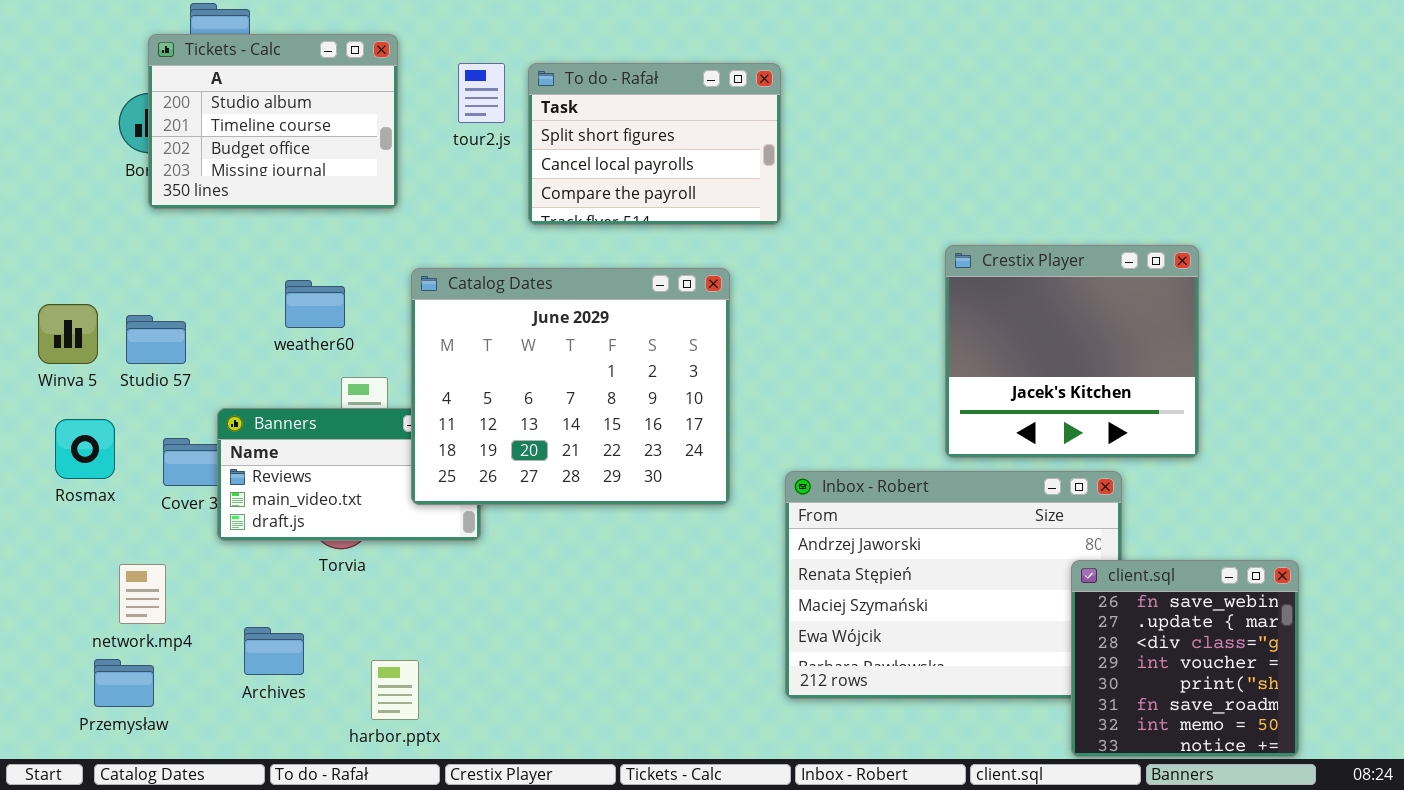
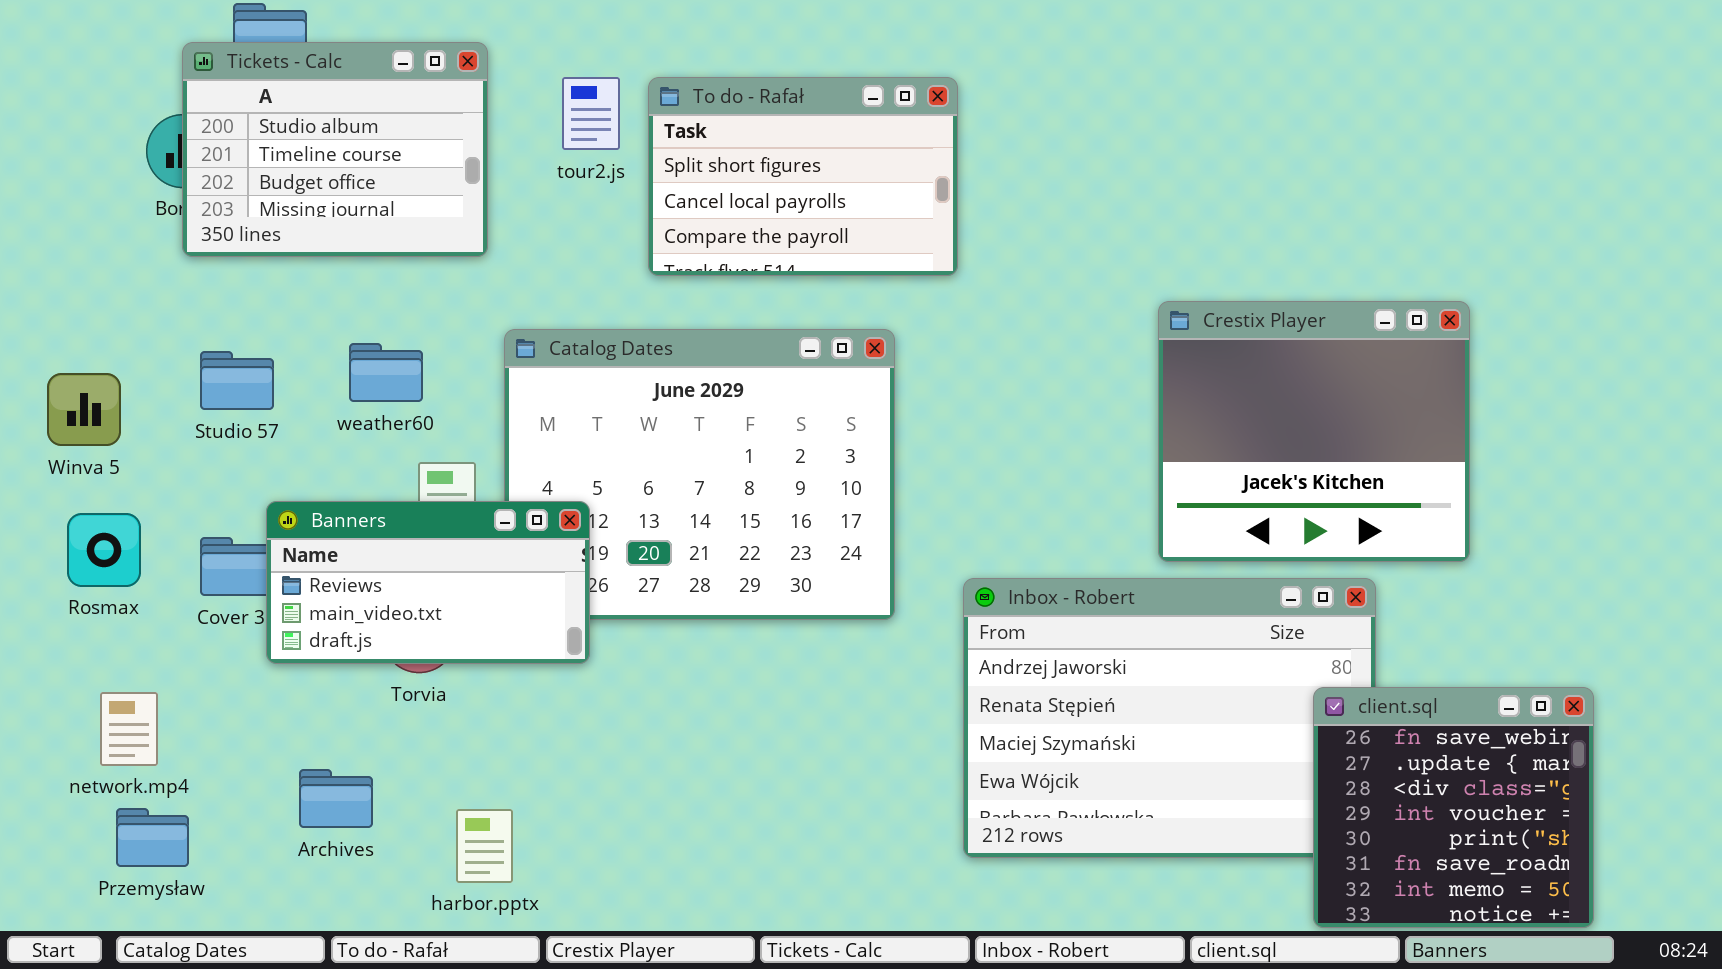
Studio 57: [126,315,186,364] -> [200,351,274,410], moved
Banners: [217,408,481,541] -> [266,501,590,664], raised
network.mp4: [119,564,166,624] -> [100,692,158,766], moved

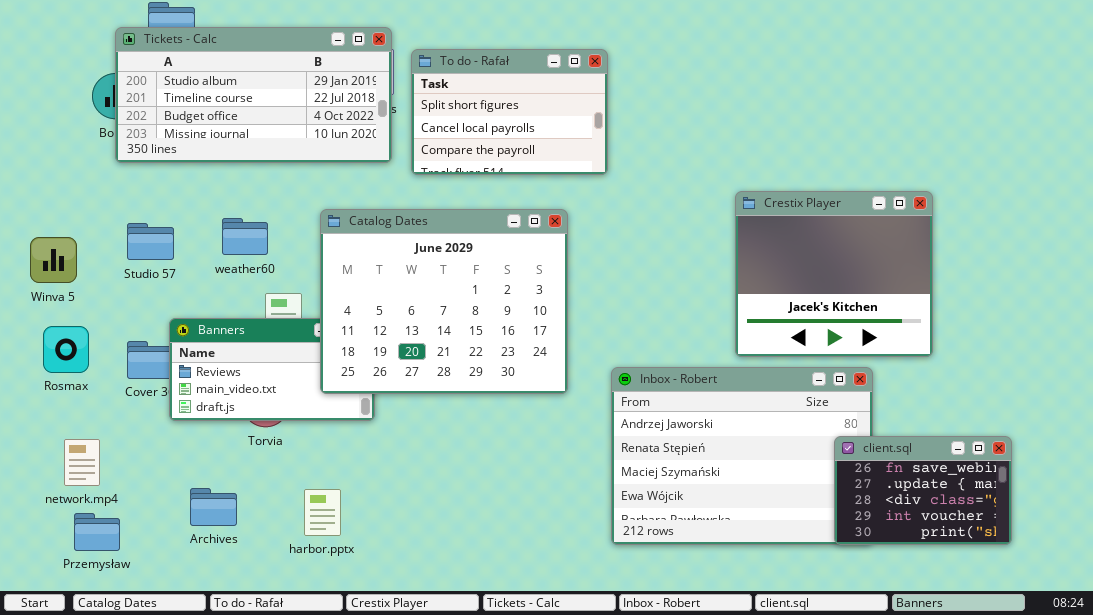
Tickets - Calc: [182,42,488,257] -> [115,27,392,163], resized
Catalog Dates: [504,329,895,620] -> [320,209,568,394], raised
client.sql: [1313,687,1594,928] -> [834,436,1012,545], resized
harbor.pptx: [456,809,513,883] -> [304,489,341,536], moved

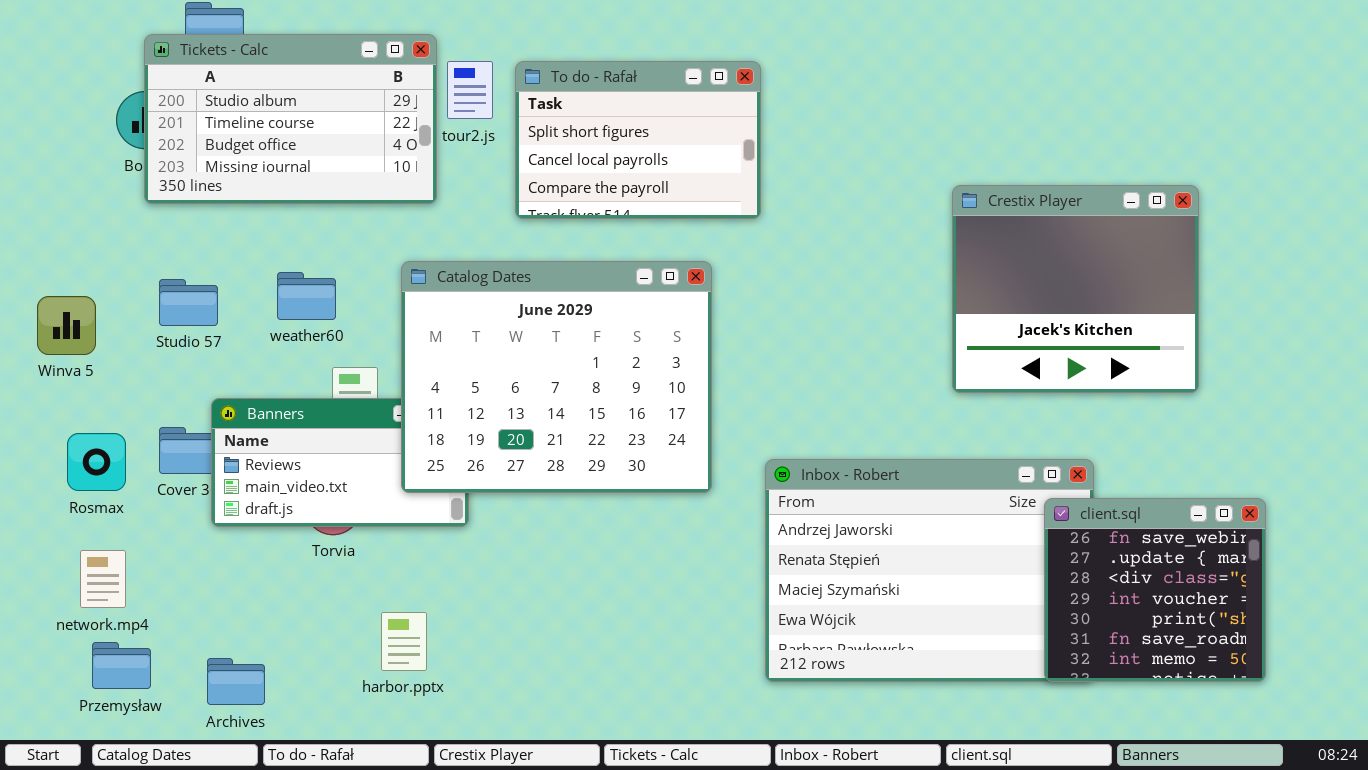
Tickets - Calc: [115,27,392,163] -> [144,34,437,204], resized
Crestix Player: [735,191,933,357] -> [952,185,1199,393], moved
Rosmax: [43,326,89,373] -> [67,433,126,491], moved
client.sql: [834,436,1012,545] -> [1044,498,1266,682], resized
Archives: [190,488,237,526] -> [207,658,265,705], moved

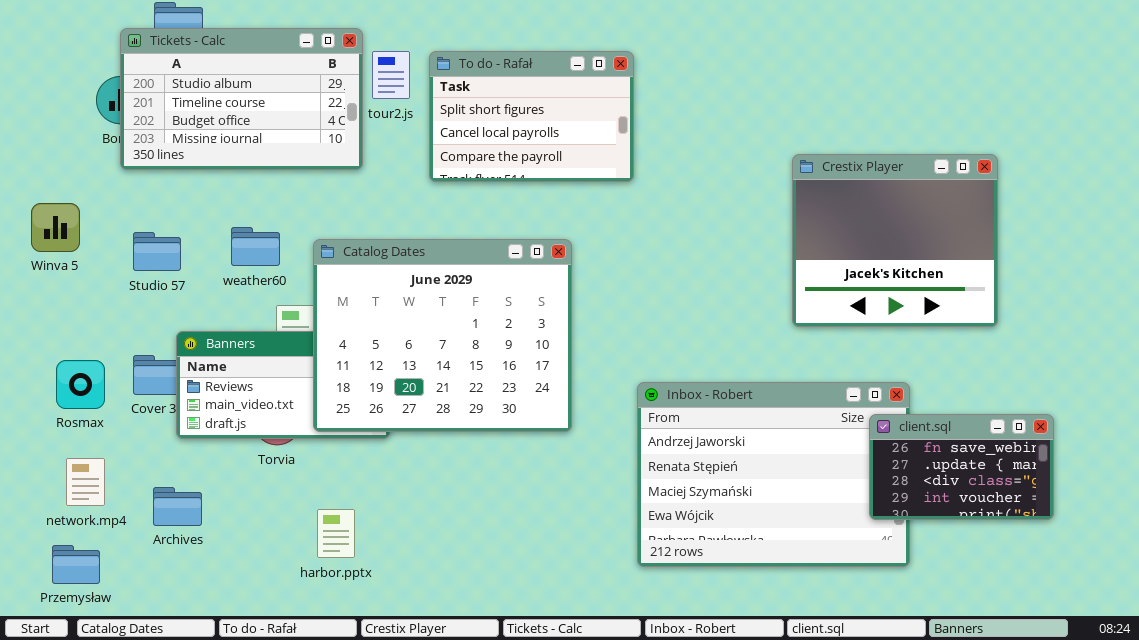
Catalog Dates: [401,261,712,493] -> [313,239,572,432], moved
Winva 5: [37,296,96,355] -> [31,203,80,252], moved
client.sql: [1044,498,1266,682] -> [869,414,1054,520], resized
Przemysław: [92,642,151,689] -> [52,545,100,584], moved
Archives: [207,658,265,705] -> [153,487,202,526], moved

